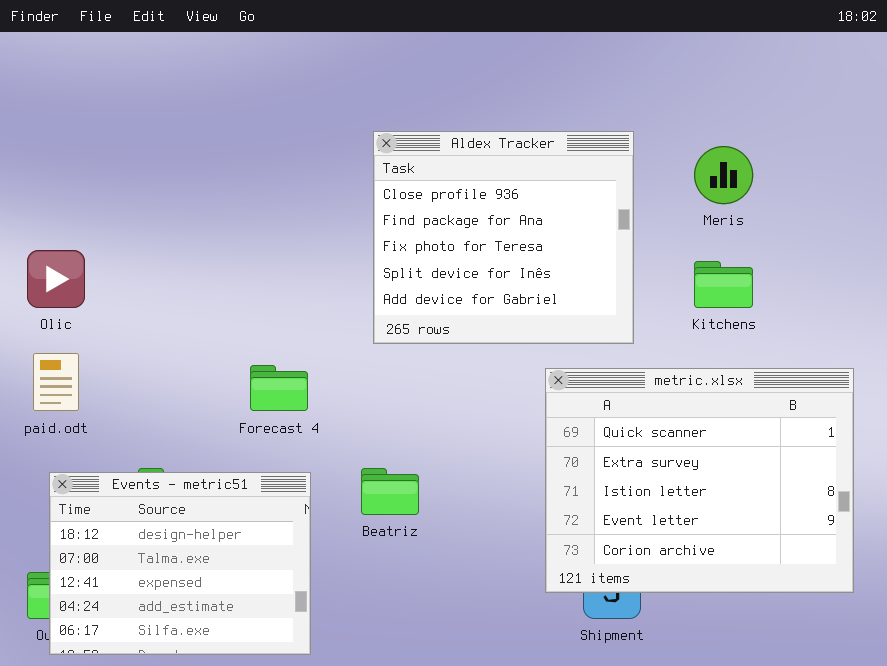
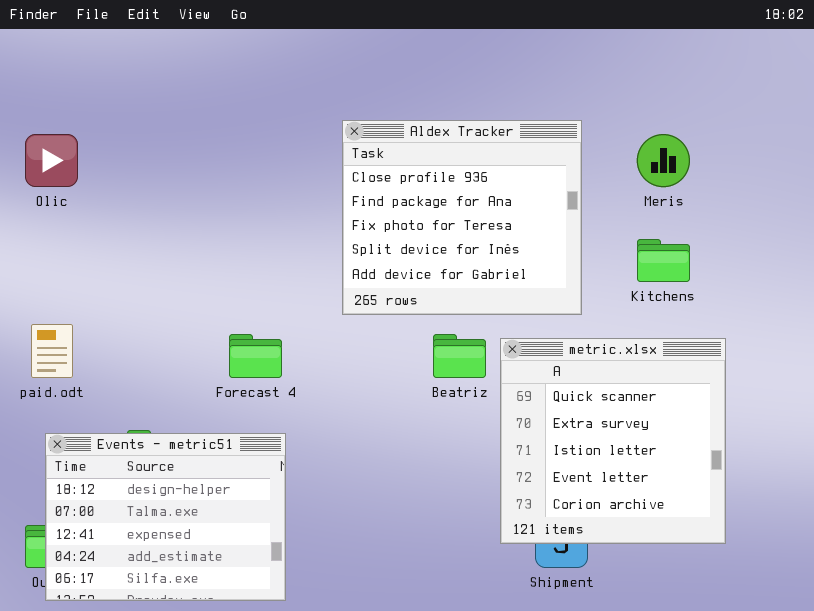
Olic: [27,250,85,308] -> [25,134,78,187], moved
metric.xlsx: [545,368,854,593] -> [500,338,726,544], resized
Beatriz: [361,468,419,515] -> [433,334,486,378], moved

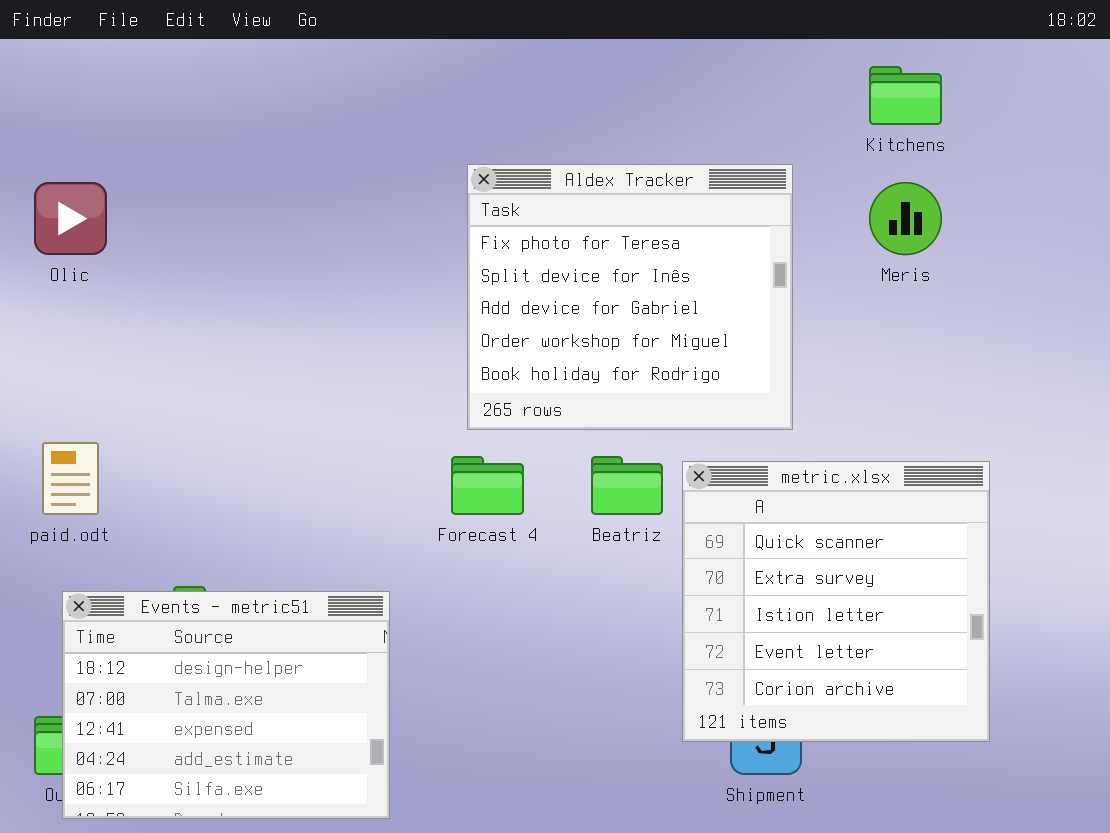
Aldex Tracker: [342,120,582,315] -> [467,164,793,430], scrolled down 2 rows
Kitchens: [637,239,690,282] -> [869,66,942,125], moved
Forecast 4: [229,334,282,378] -> [451,456,524,515], moved

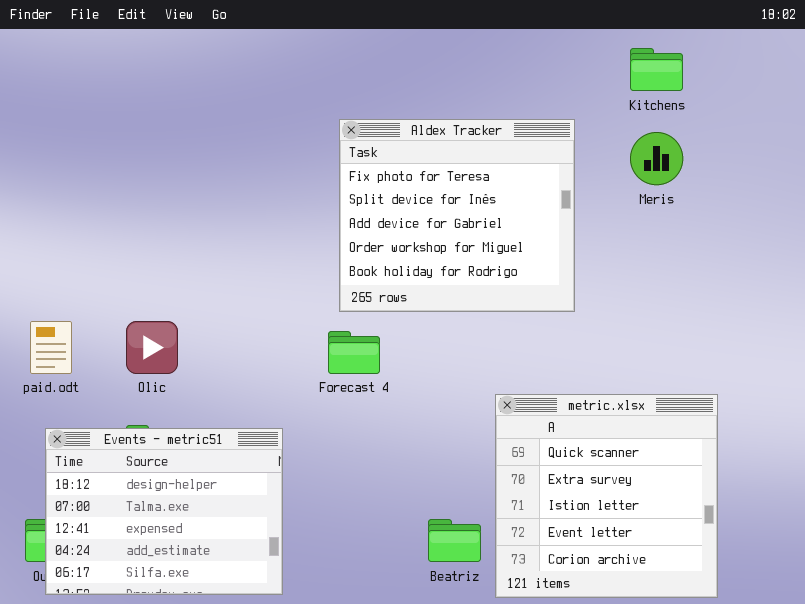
Olic: [34,182,107,255] -> [126,321,178,374], moved
Beatriz: [591,456,663,515] -> [428,519,481,562], moved
metric.xlsx: [682,461,990,742] -> [495,394,718,598], moved

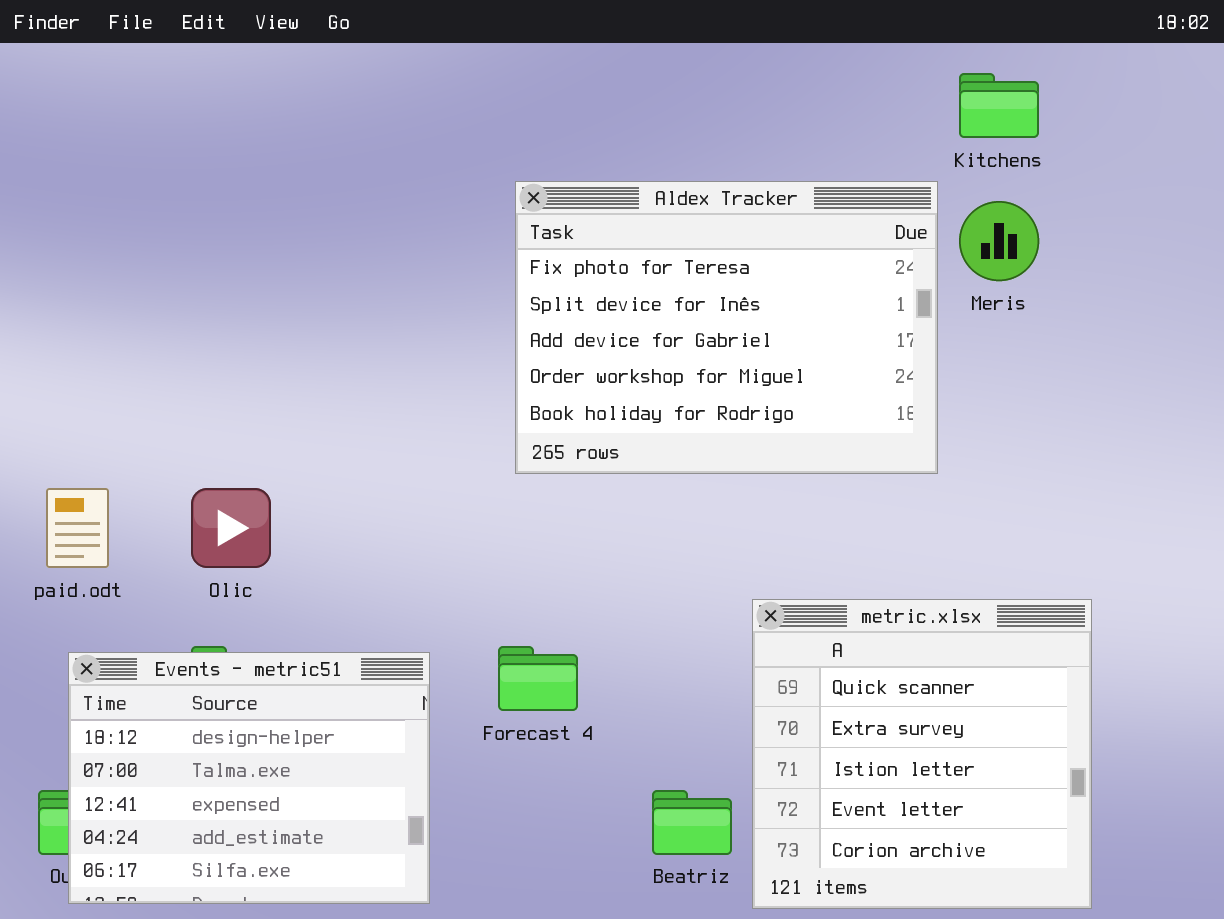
Aldex Tracker: [339,119,575,312] -> [515,181,938,474], resized
Forecast 4: [328,331,380,374] -> [498,646,578,711], moved

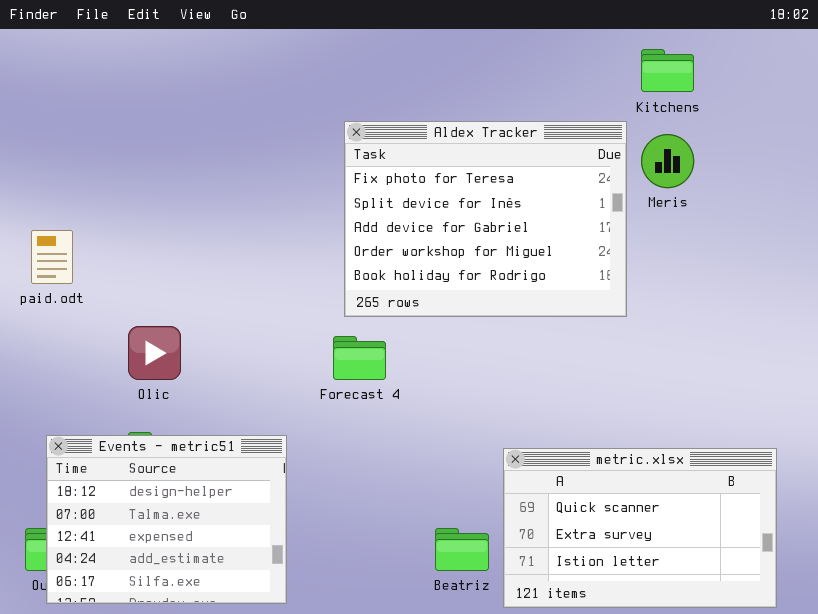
paid.odt: [46,488,109,568] -> [31,230,73,284], moved
metric.xlsx: [752,599,1092,909] -> [503,448,777,608], resized
Forecast 4: [498,646,578,711] -> [333,336,386,380], moved

